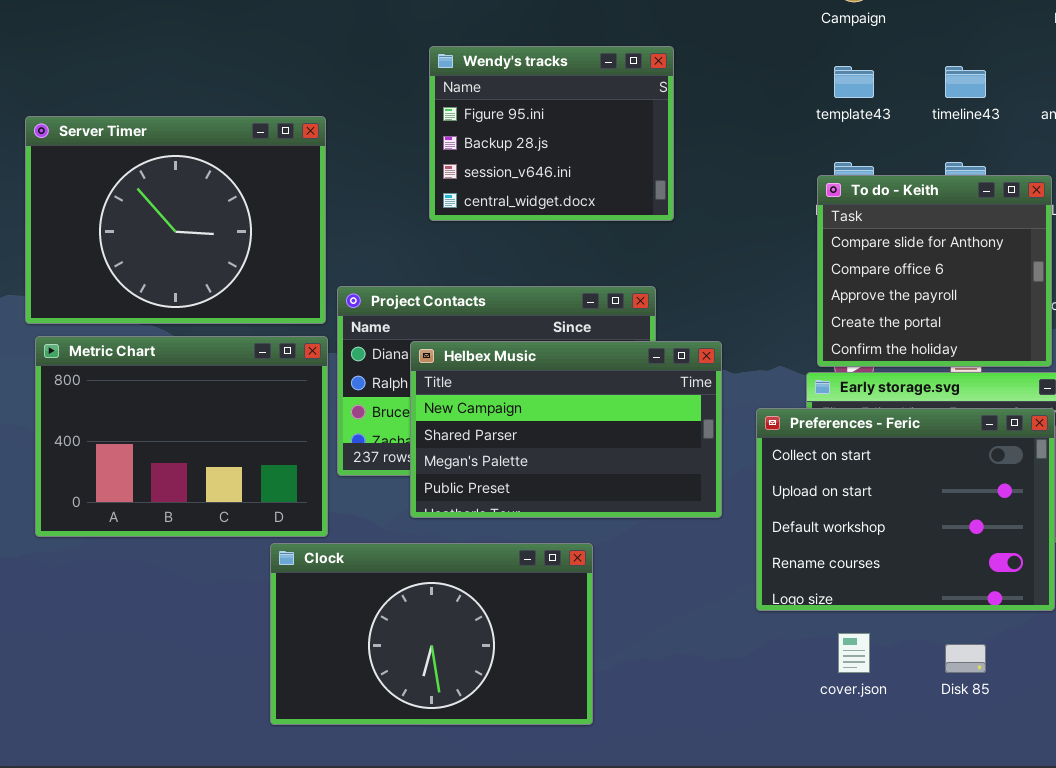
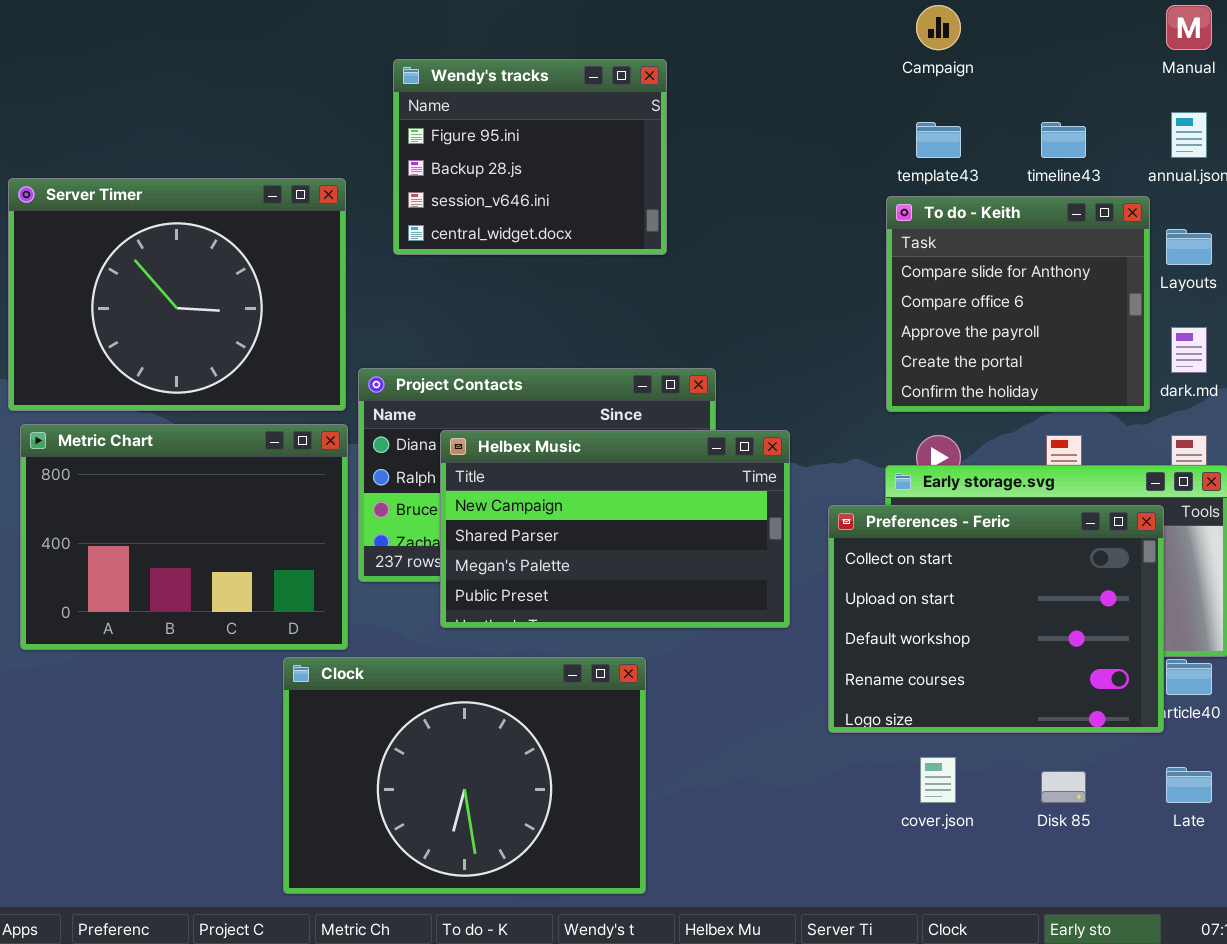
Wendy's tracks: [429,46,674,221] -> [393,59,667,255], moved
To do - Keith: [817,175,1052,367] -> [886,196,1150,412], moved
Clock: [270,543,593,725] -> [283,657,646,894], resized

